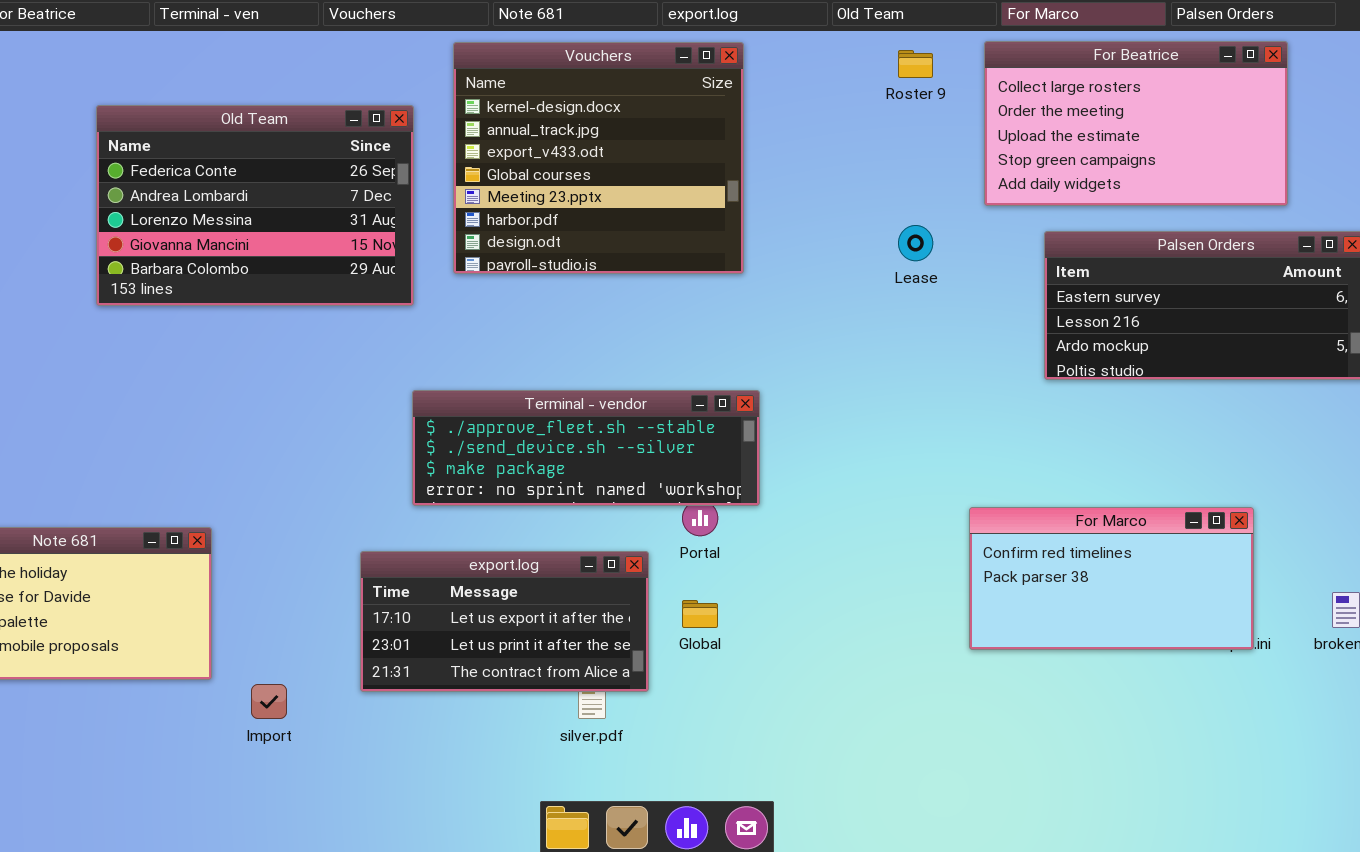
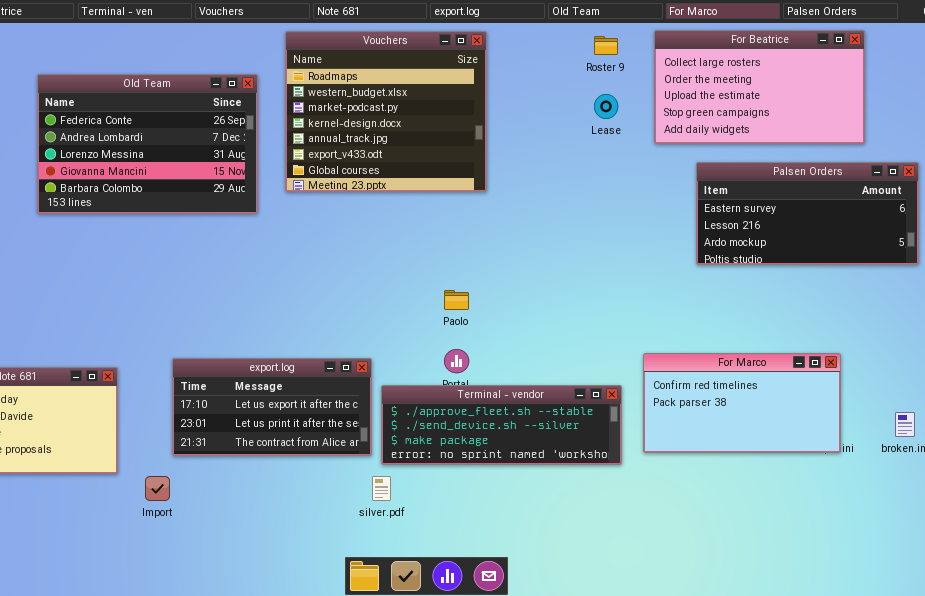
Vouchers: [453,42,744,274] -> [285,31,487,192], scrolled up 3 rows
Lease: [898,225,933,261] -> [594,94,618,119], moved
Terminal - vendor: [412,390,760,506] -> [381,385,622,465], moved
export.log: [360,551,649,692] -> [172,358,372,456], moved

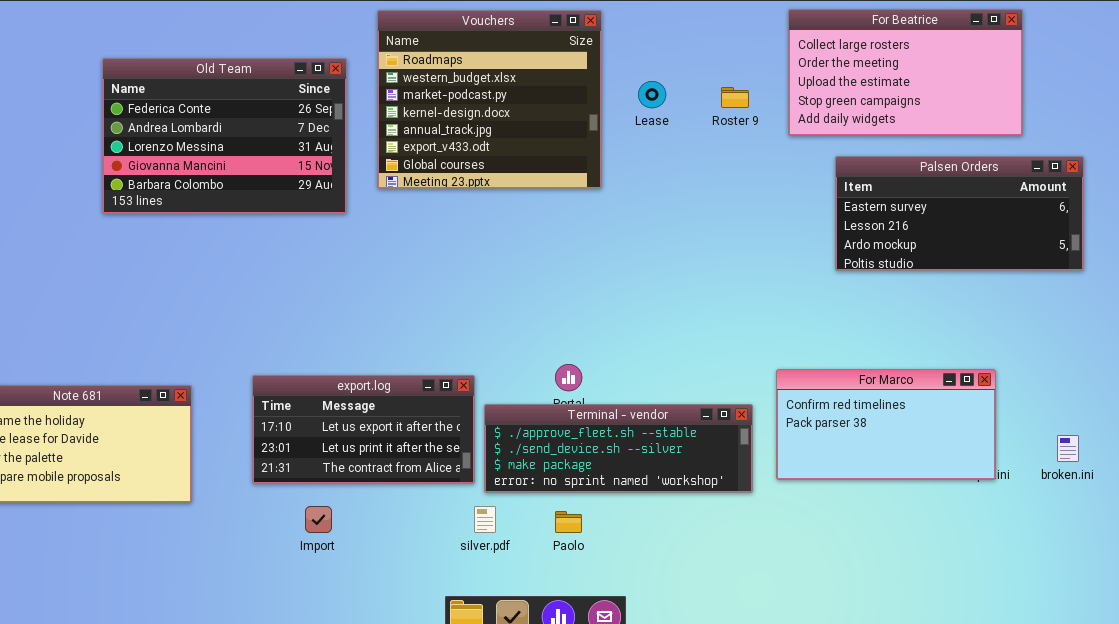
Roster 9: [594,36,618,55] -> [721,87,749,108], moved
Lease: [594,94,618,119] -> [638,81,666,108], moved
Paolo: [444,290,469,310] -> [555,511,582,533], moved
Import: [145,476,170,501] -> [305,506,332,533], moved

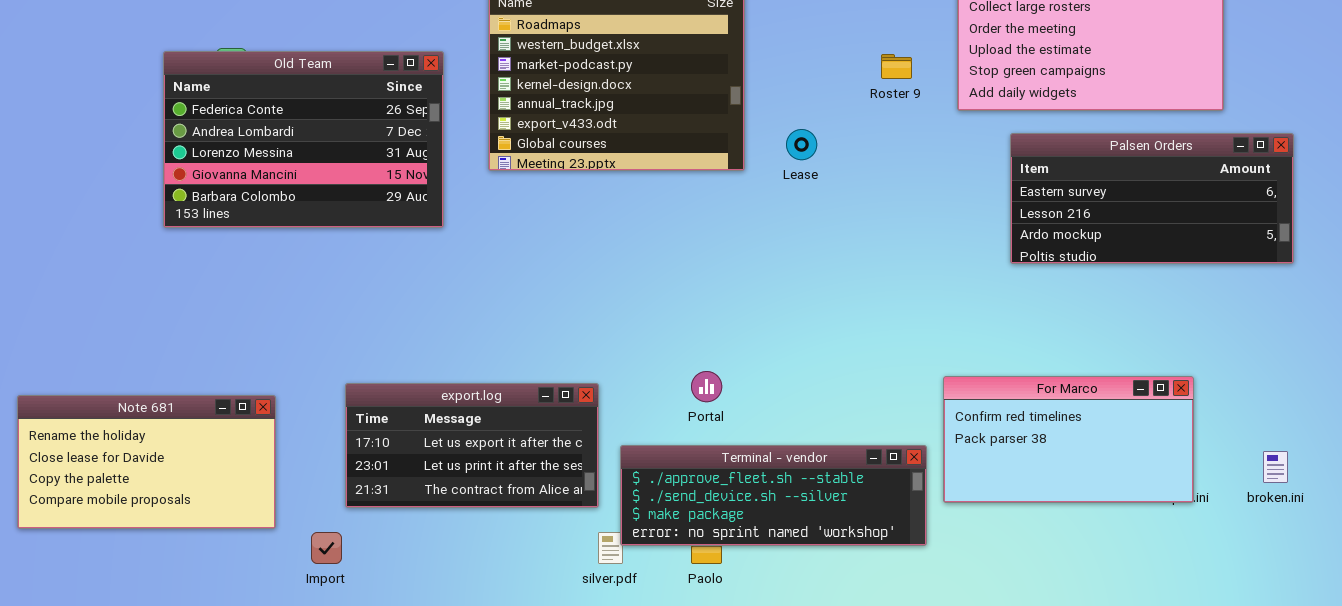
Old Team: [102,58,347,214] -> [163,51,444,228], moved
Lease: [638,81,666,108] -> [786,129,817,160], moved
Terminal - vendor: [484,404,753,493] -> [620,445,927,546], moved
Import: [305,506,332,533] -> [311,532,342,564], moved

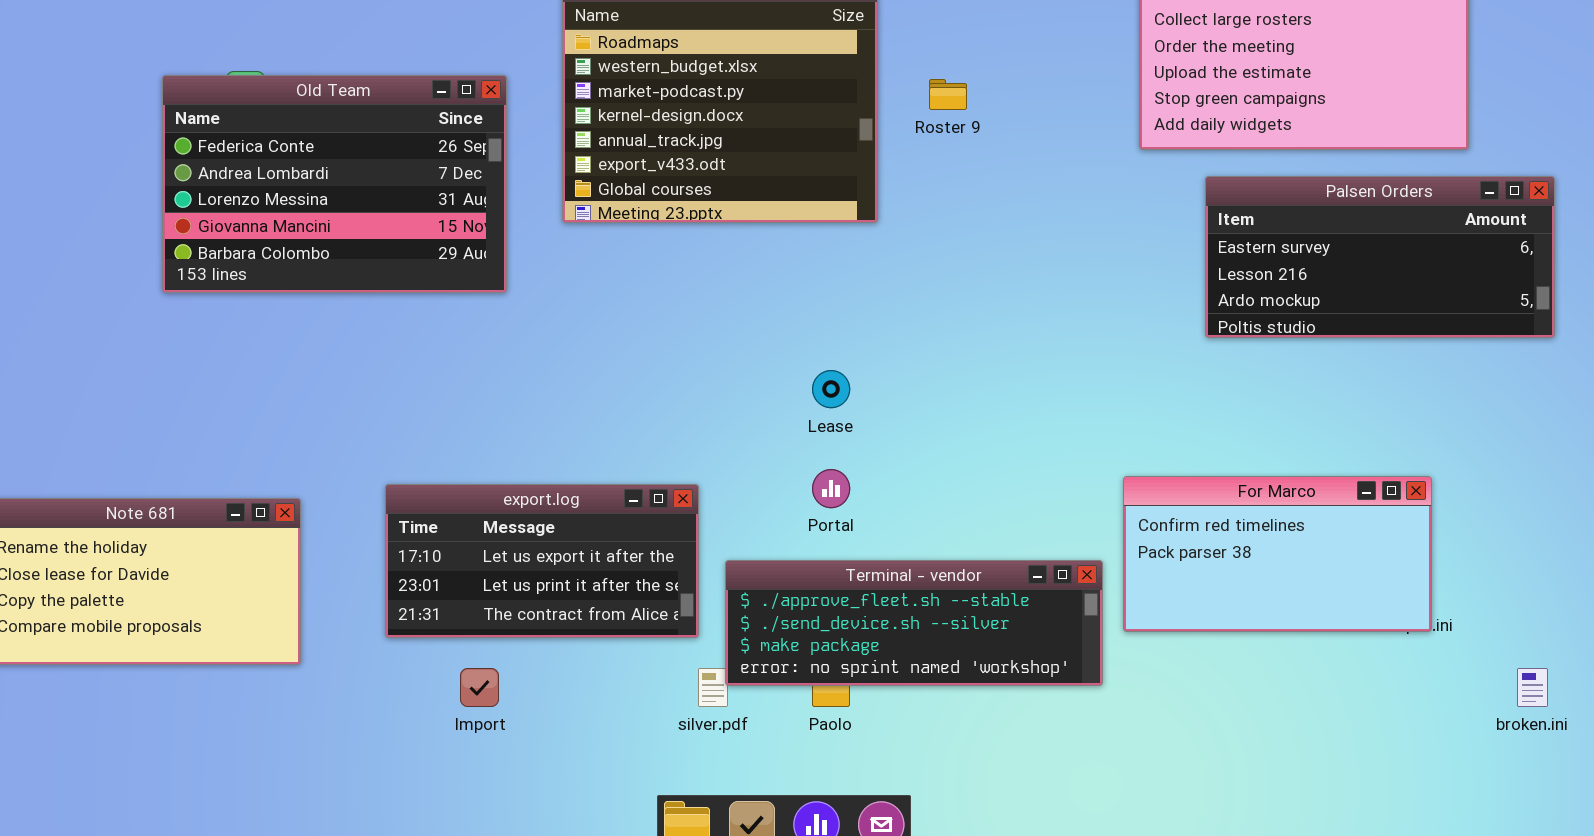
Roster 9: [881,54,912,79] -> [929,79,967,110], moved
Lease: [786,129,817,160] -> [812,370,850,408], moved
broken.ini: [1263,451,1288,483] -> [1517,668,1548,707], moved
Import: [311,532,342,564] -> [460,668,499,707], moved

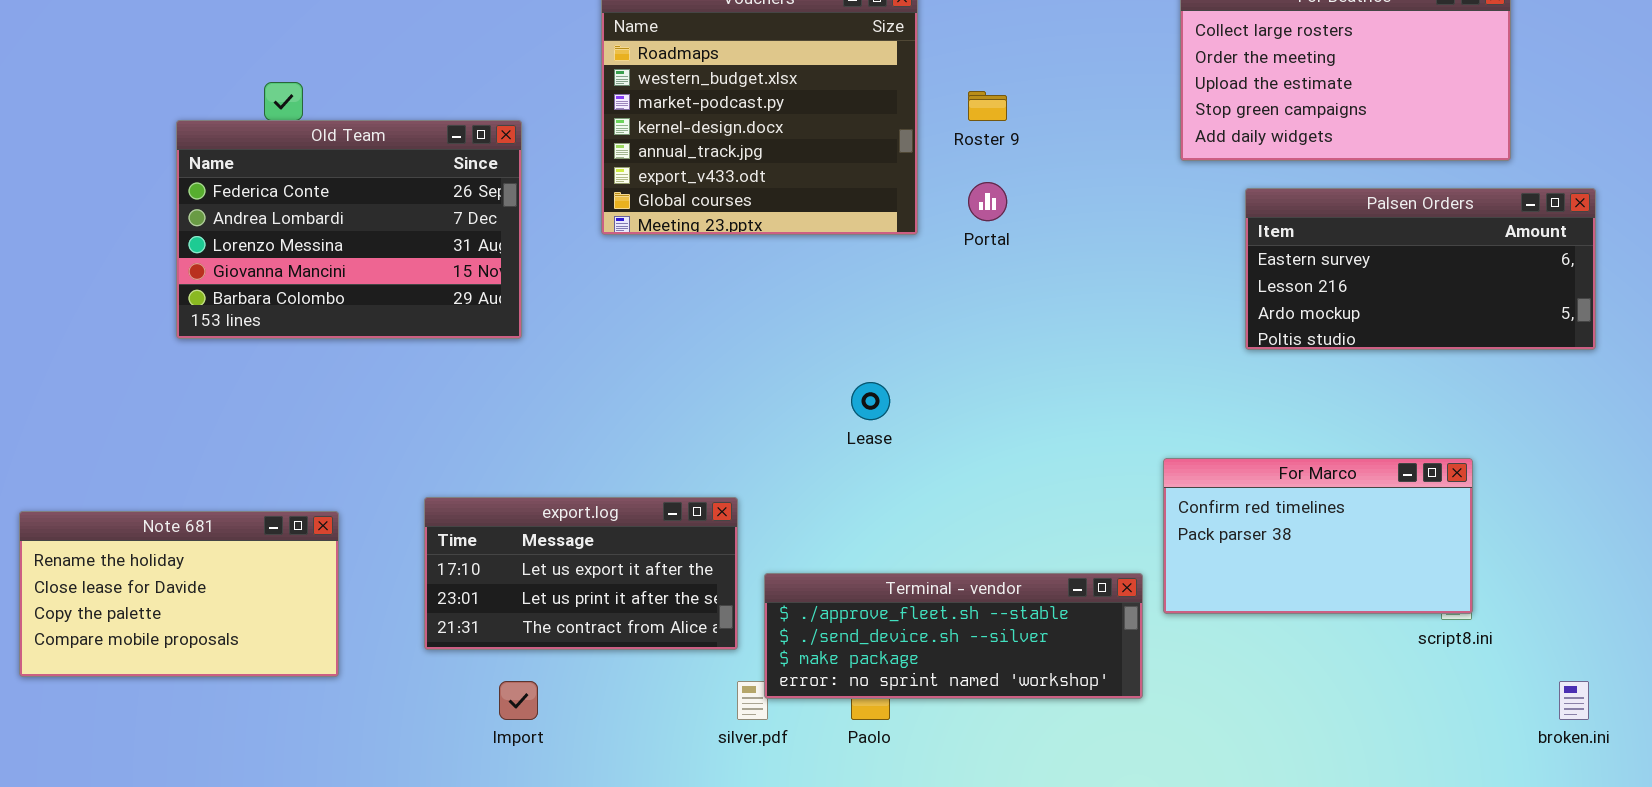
Old Team: [162,75,507,293] -> [176,120,522,339], moved
Portal: [812,469,850,508] -> [968,182,1007,221], moved
For Marco: [1123,476,1432,632] -> [1163,458,1473,614], moved

